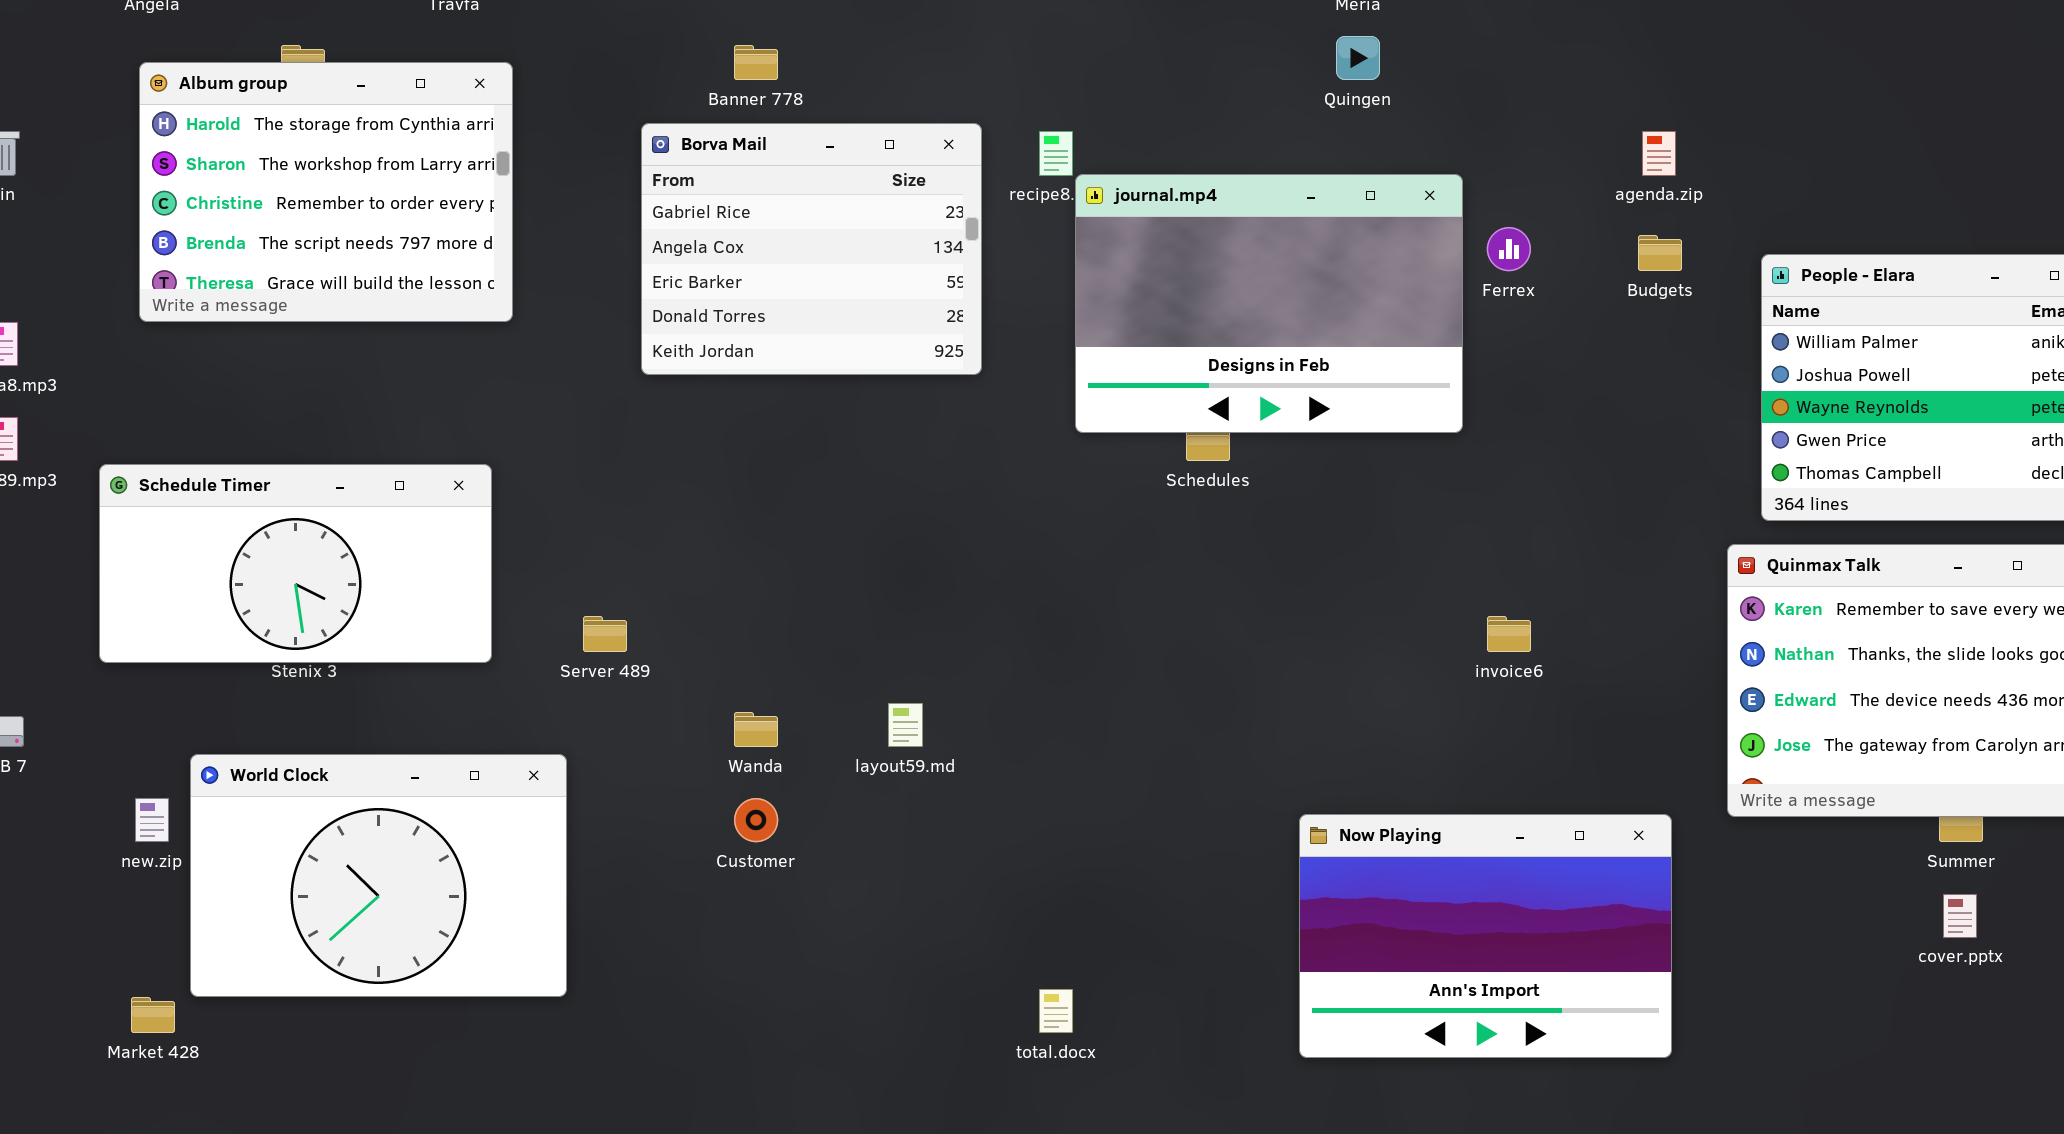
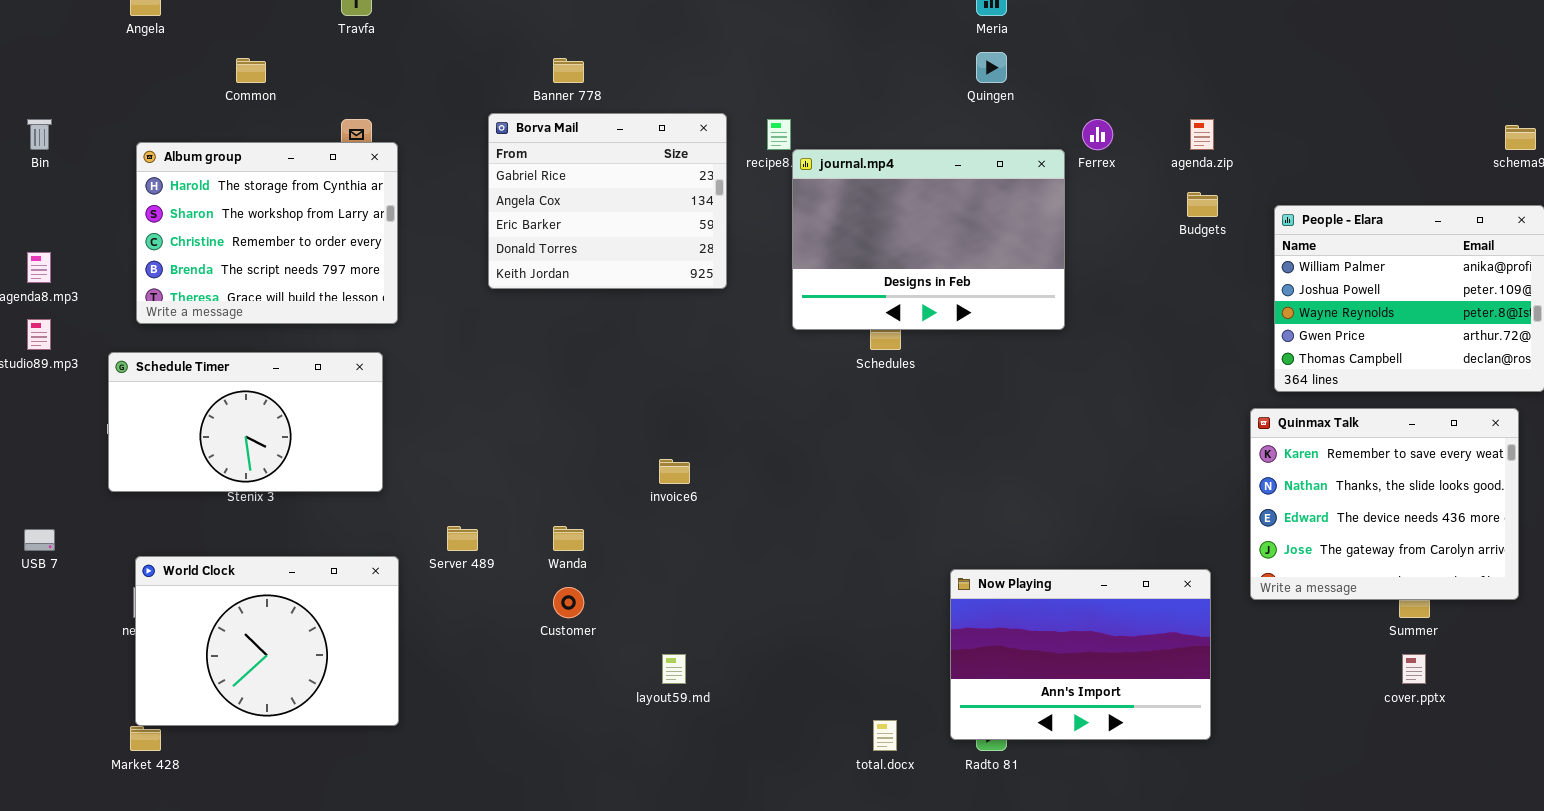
Album group: [139,62,513,322] -> [136,142,398,324], moved
Ferrex: [1487,227,1531,271] -> [1082,119,1113,150], moved
Server 489: [583,616,627,652] -> [447,526,478,551], moved
invoice6: [1487,616,1531,652] -> [659,459,690,484], moved
layout59.md: [888,703,923,747] -> [662,654,686,684], moved
World Clock: [190,754,567,997] -> [135,556,399,726], moved
Now Playing: [1299,814,1672,1058] -> [950,569,1211,740], moved
total.docx: [1039,989,1073,1033] -> [873,720,897,751], moved

